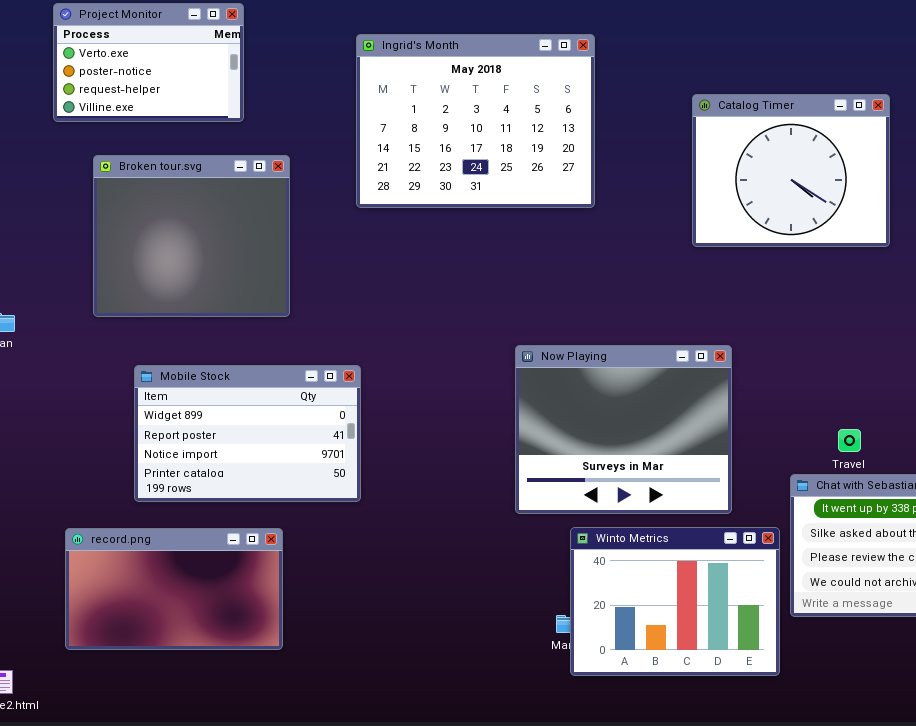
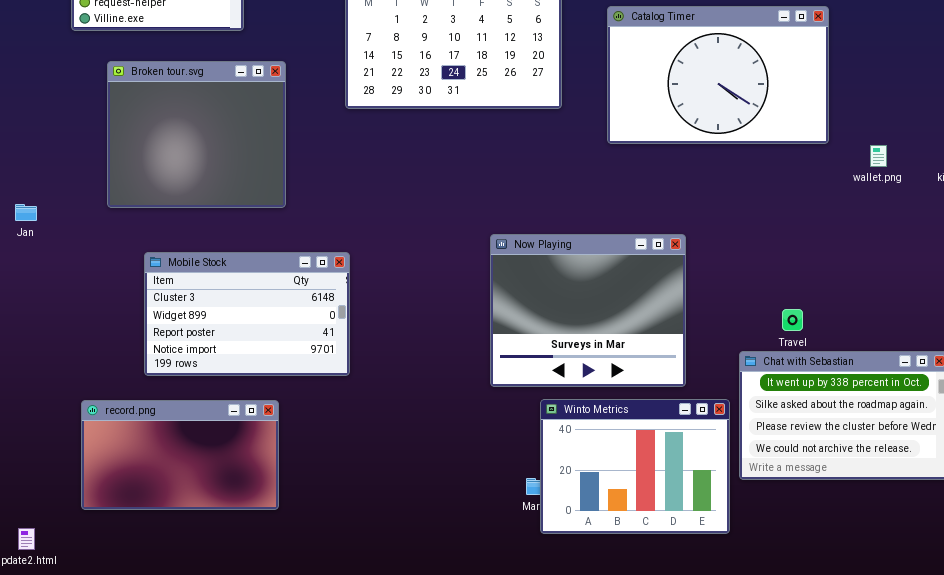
Catalog Timer: [692,94,890,247] -> [607,6,829,144], resized
Mobile Stock: [134,365,361,502] -> [144,252,350,376], scrolled up 1 row

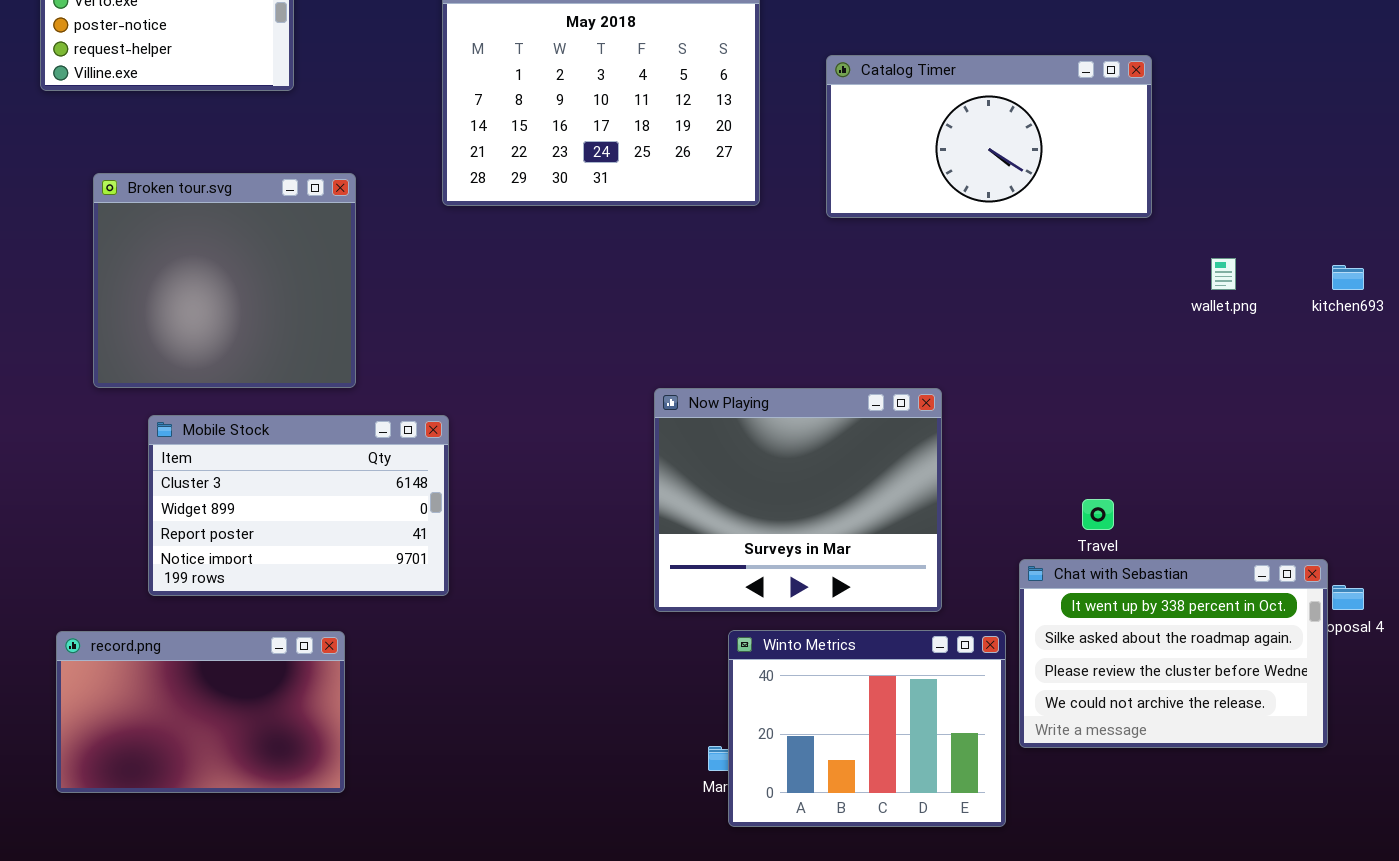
Catalog Timer: [607,6,829,144] -> [826,55,1152,218], resized
Broken tour.svg: [107,61,286,208] -> [93,173,356,388], moved

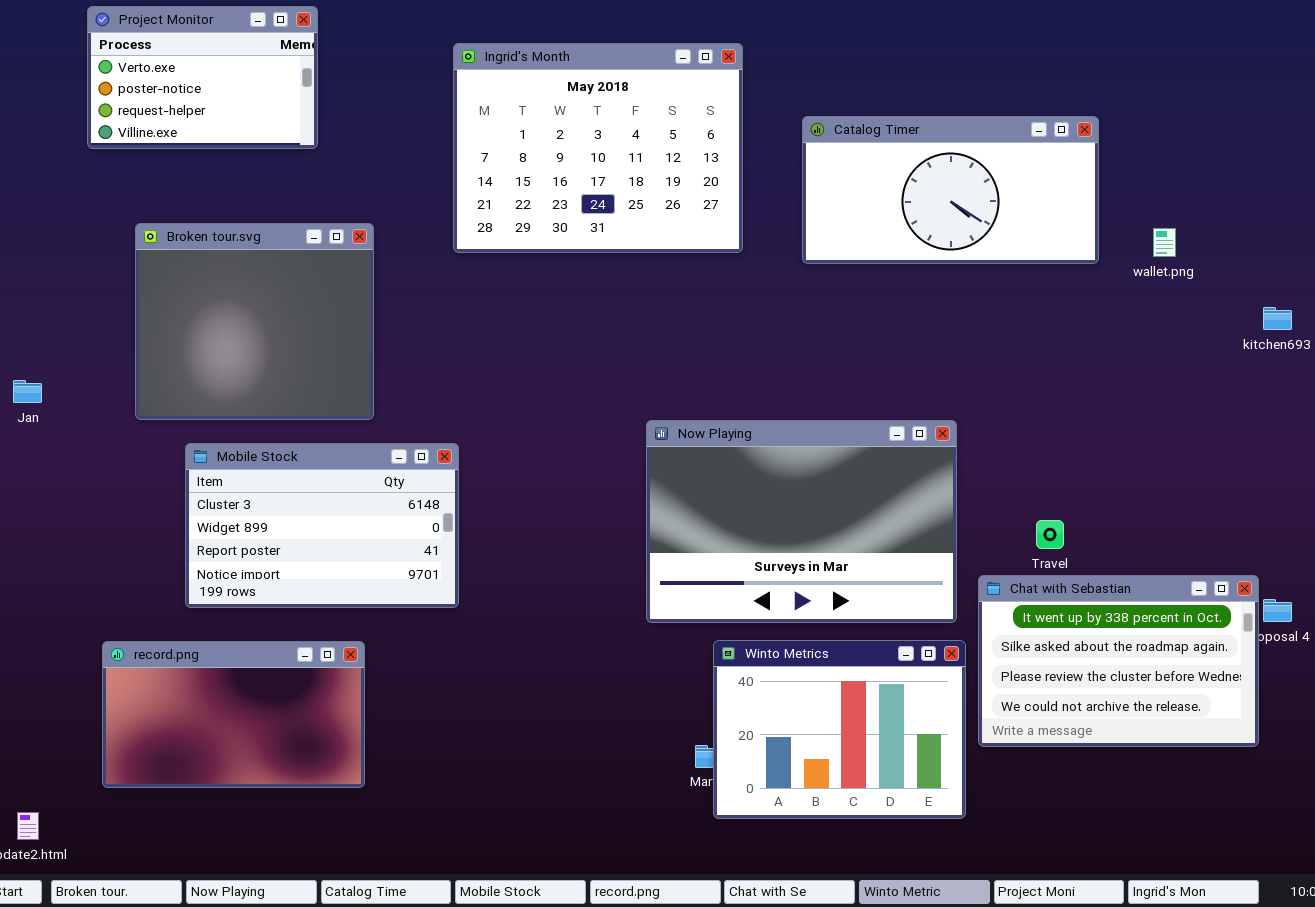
wallet.png: [1211,258,1236,290] -> [1153,228,1176,257], moved
Now Playing: [654,388,942,612] -> [646,420,957,623], resized

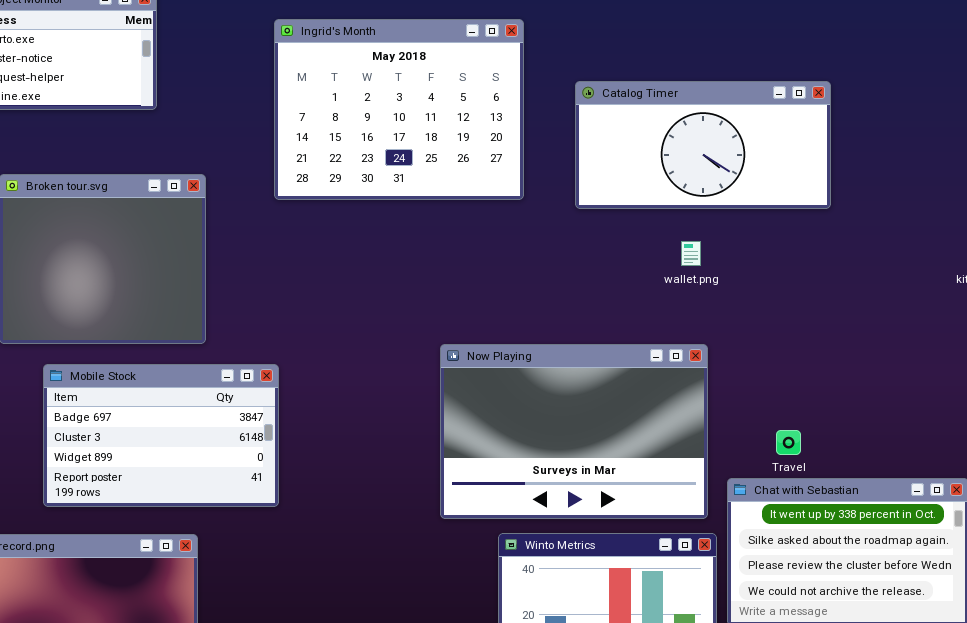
wallet.png: [1153,228,1176,257] -> [681,241,701,266], moved
Mobile Stock: [185,443,459,608] -> [43,364,279,507], scrolled up 1 row

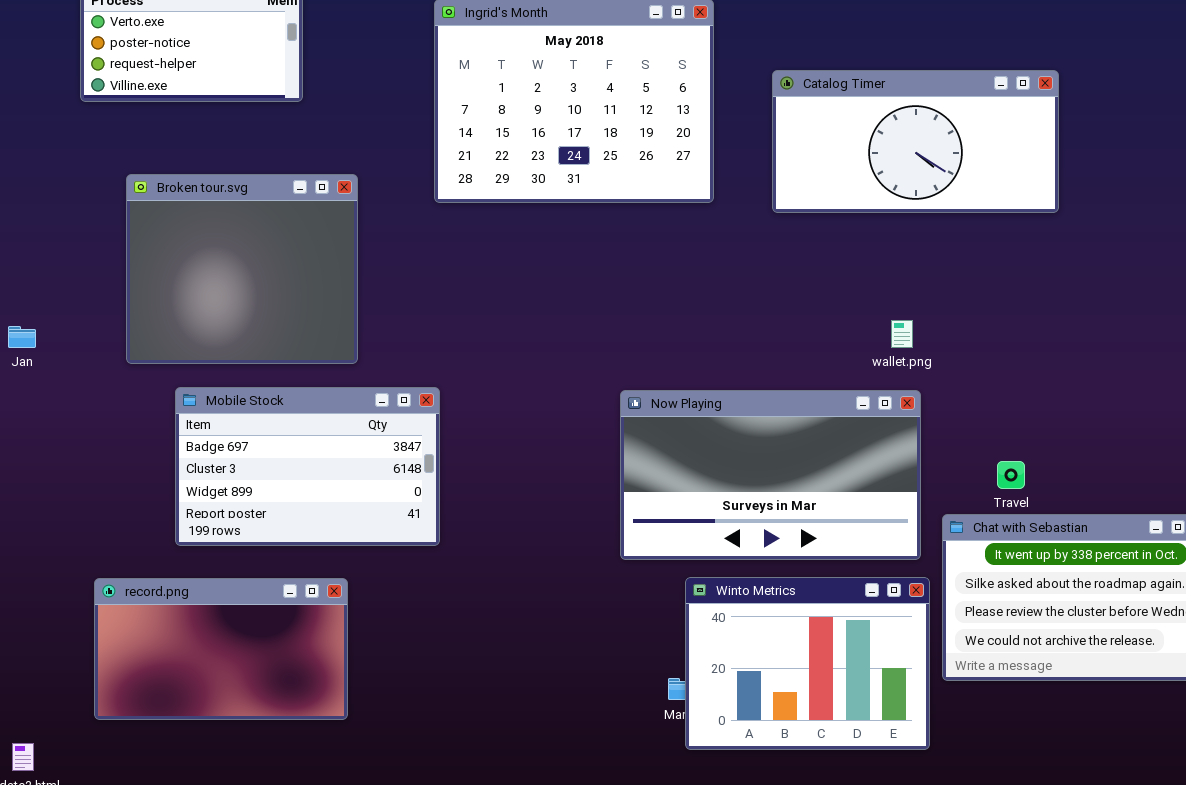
wallet.png: [681,241,701,266] -> [891,320,913,348], moved
Now Playing: [440,344,708,519] -> [620,390,921,560], resized

